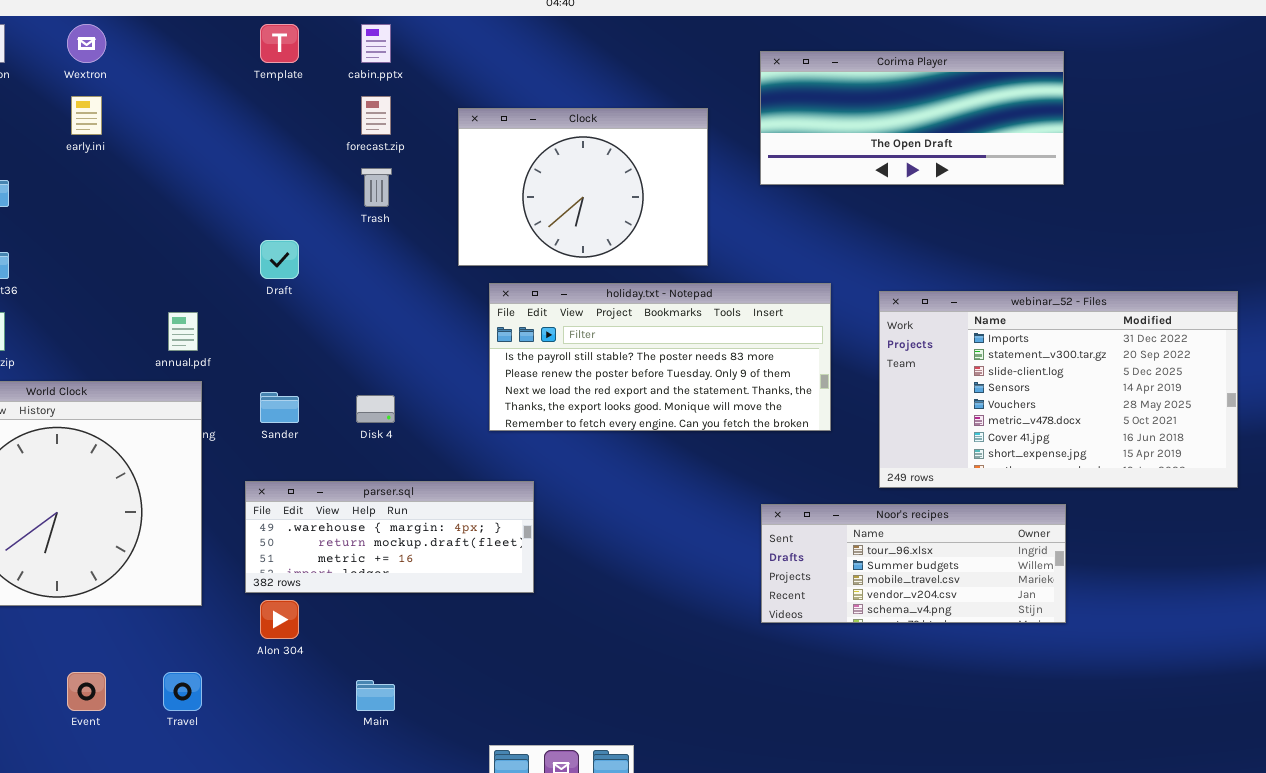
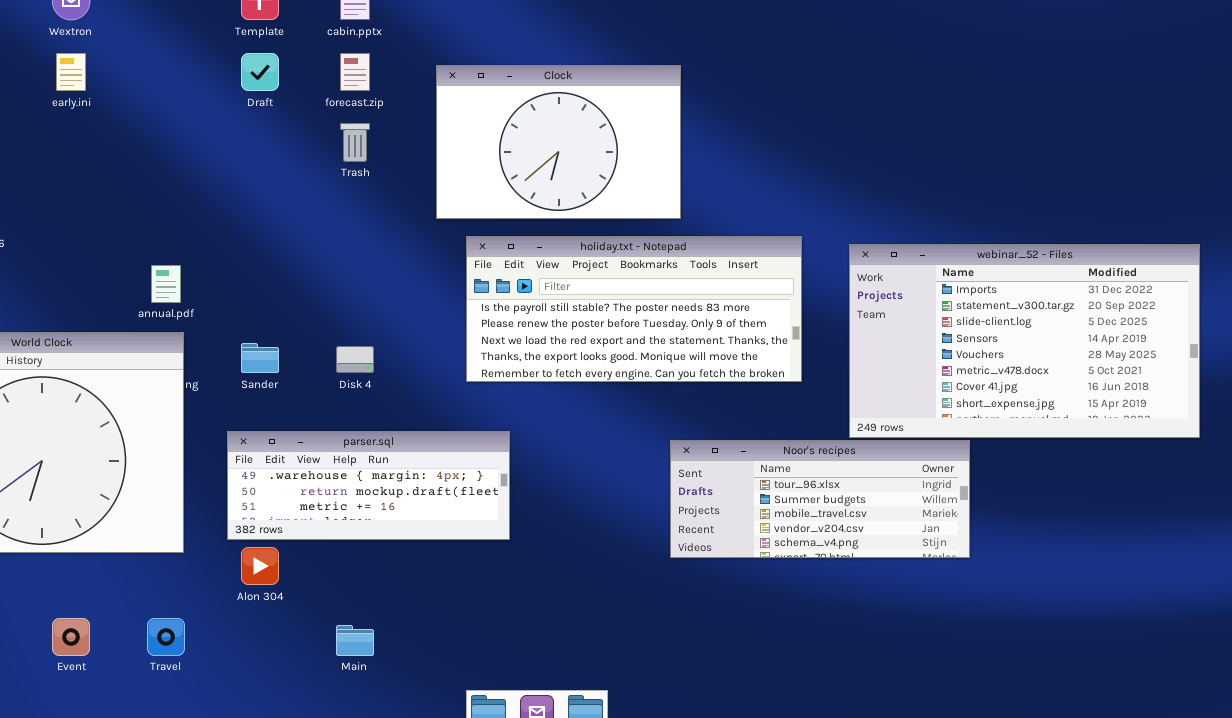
Corima Player: [760,51,1064,185] -> none, closed
Draft: [260,240,299,279] -> [241,53,279,91], moved
Noor's recipes: [761,504,1066,623] -> [670,440,970,558], moved

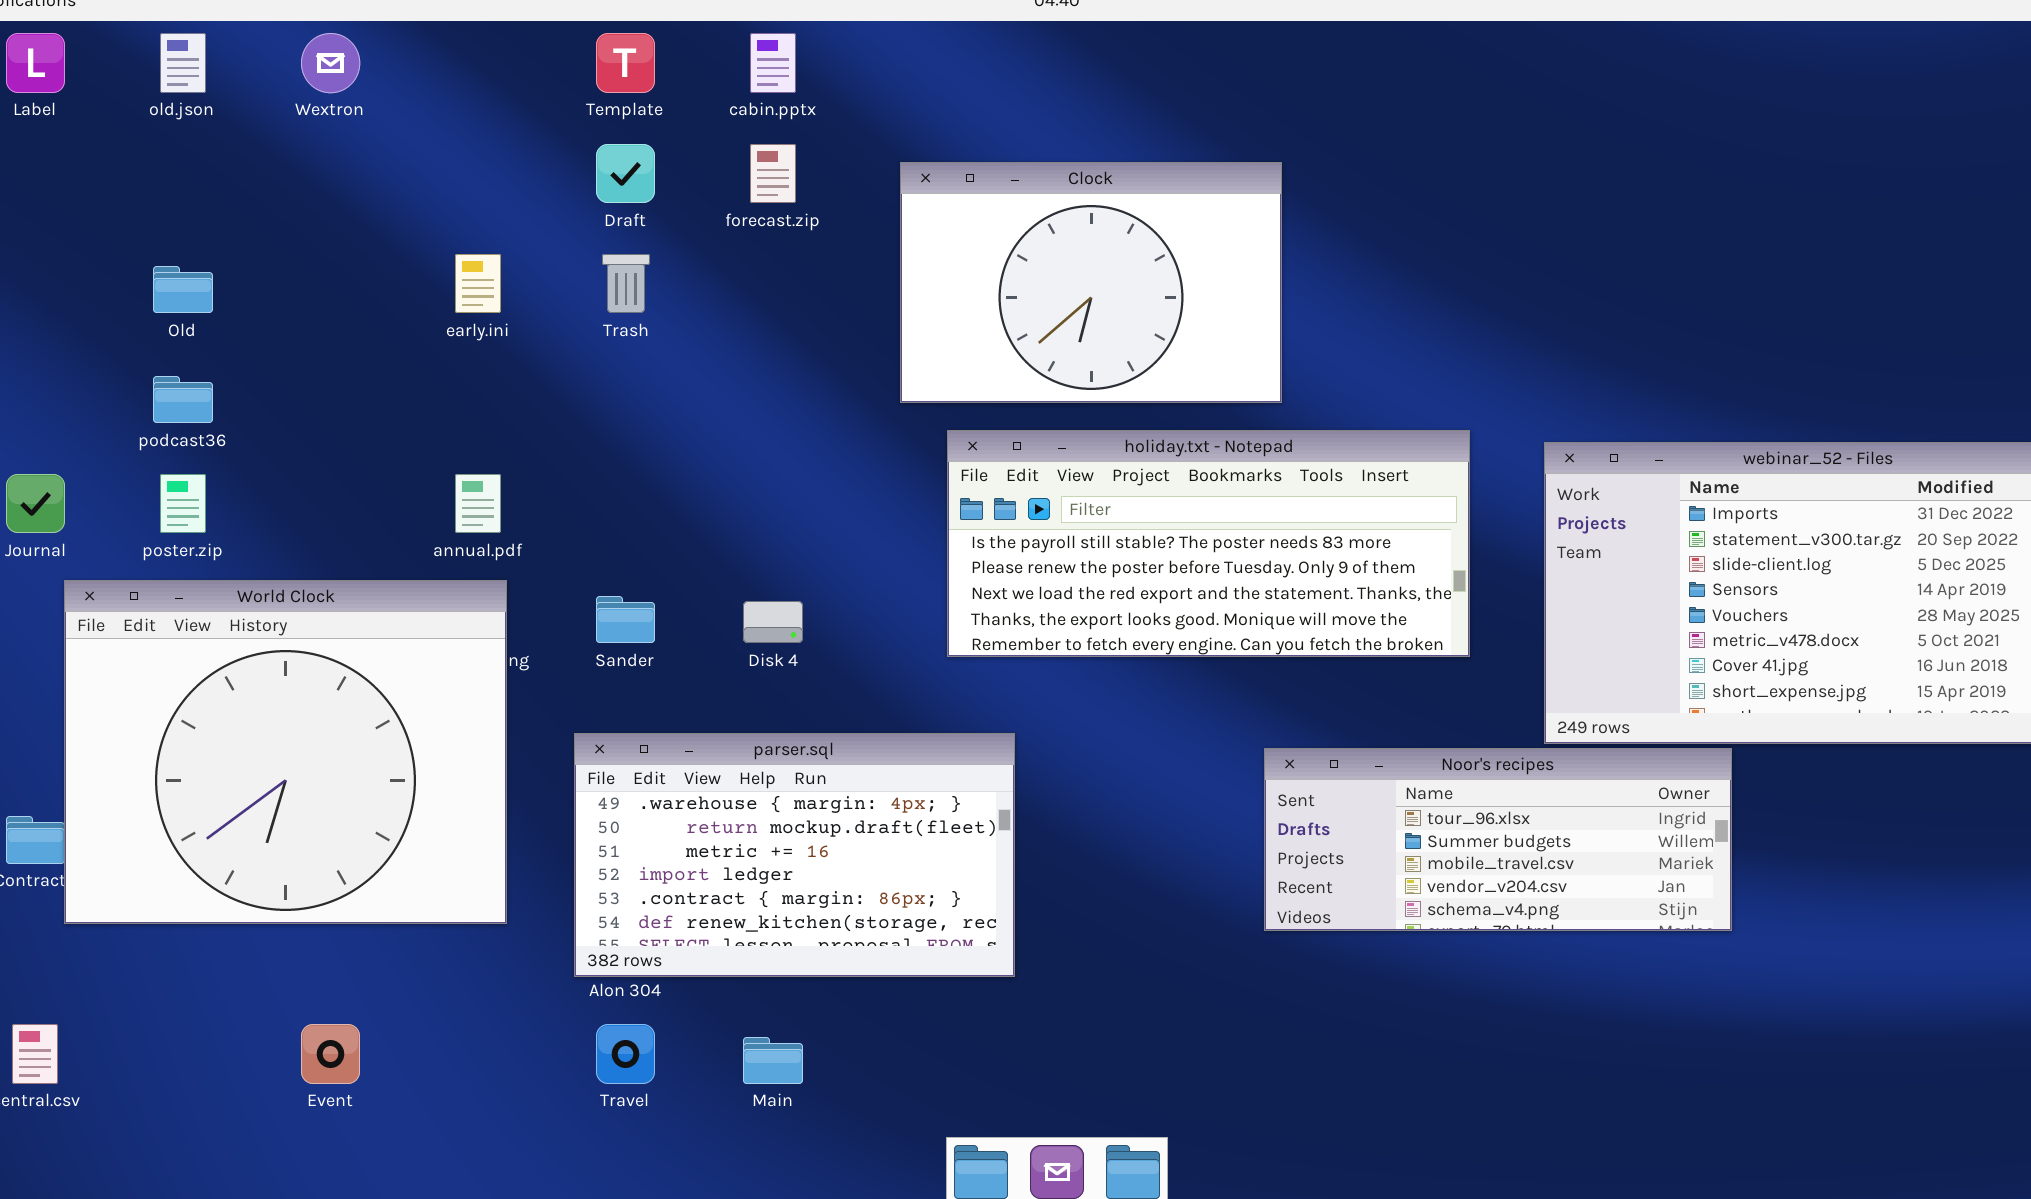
early.ini: [56,53,86,91] -> [455,254,501,313], moved
Trash: [340,123,370,162] -> [602,254,650,313], moved
parser.sql: [227,431,510,540] -> [574,733,1015,977], resized
Travel: [147,618,185,656] -> [596,1024,655,1084], moved

